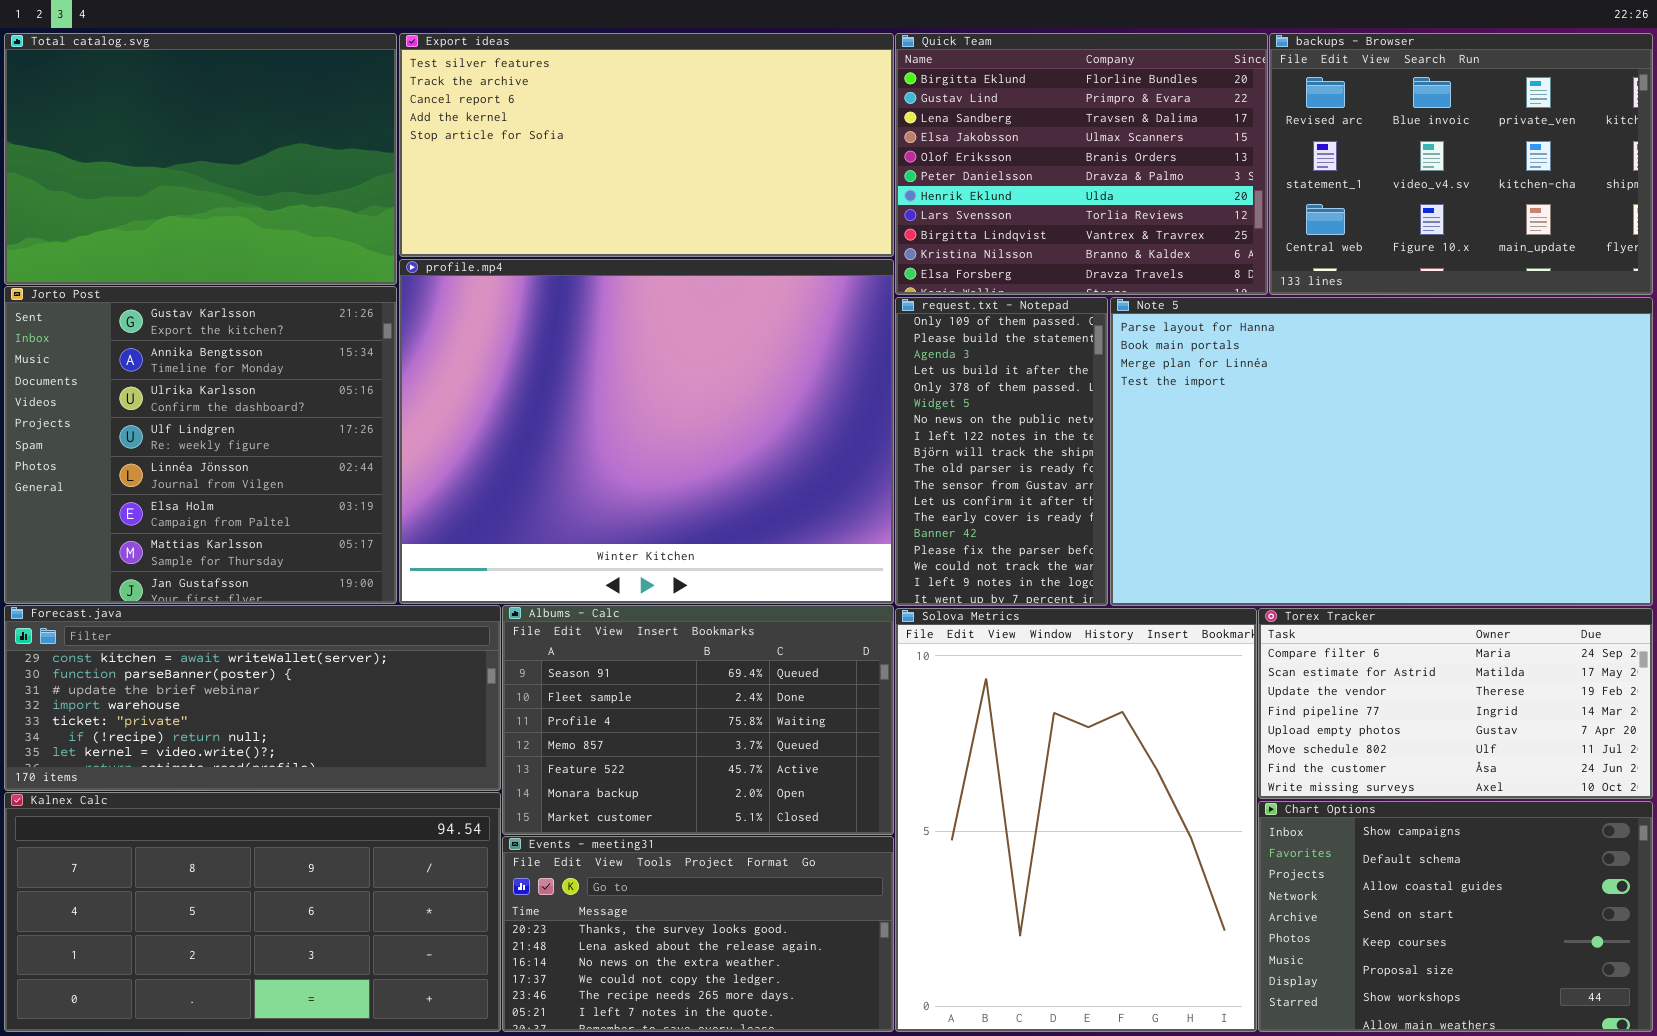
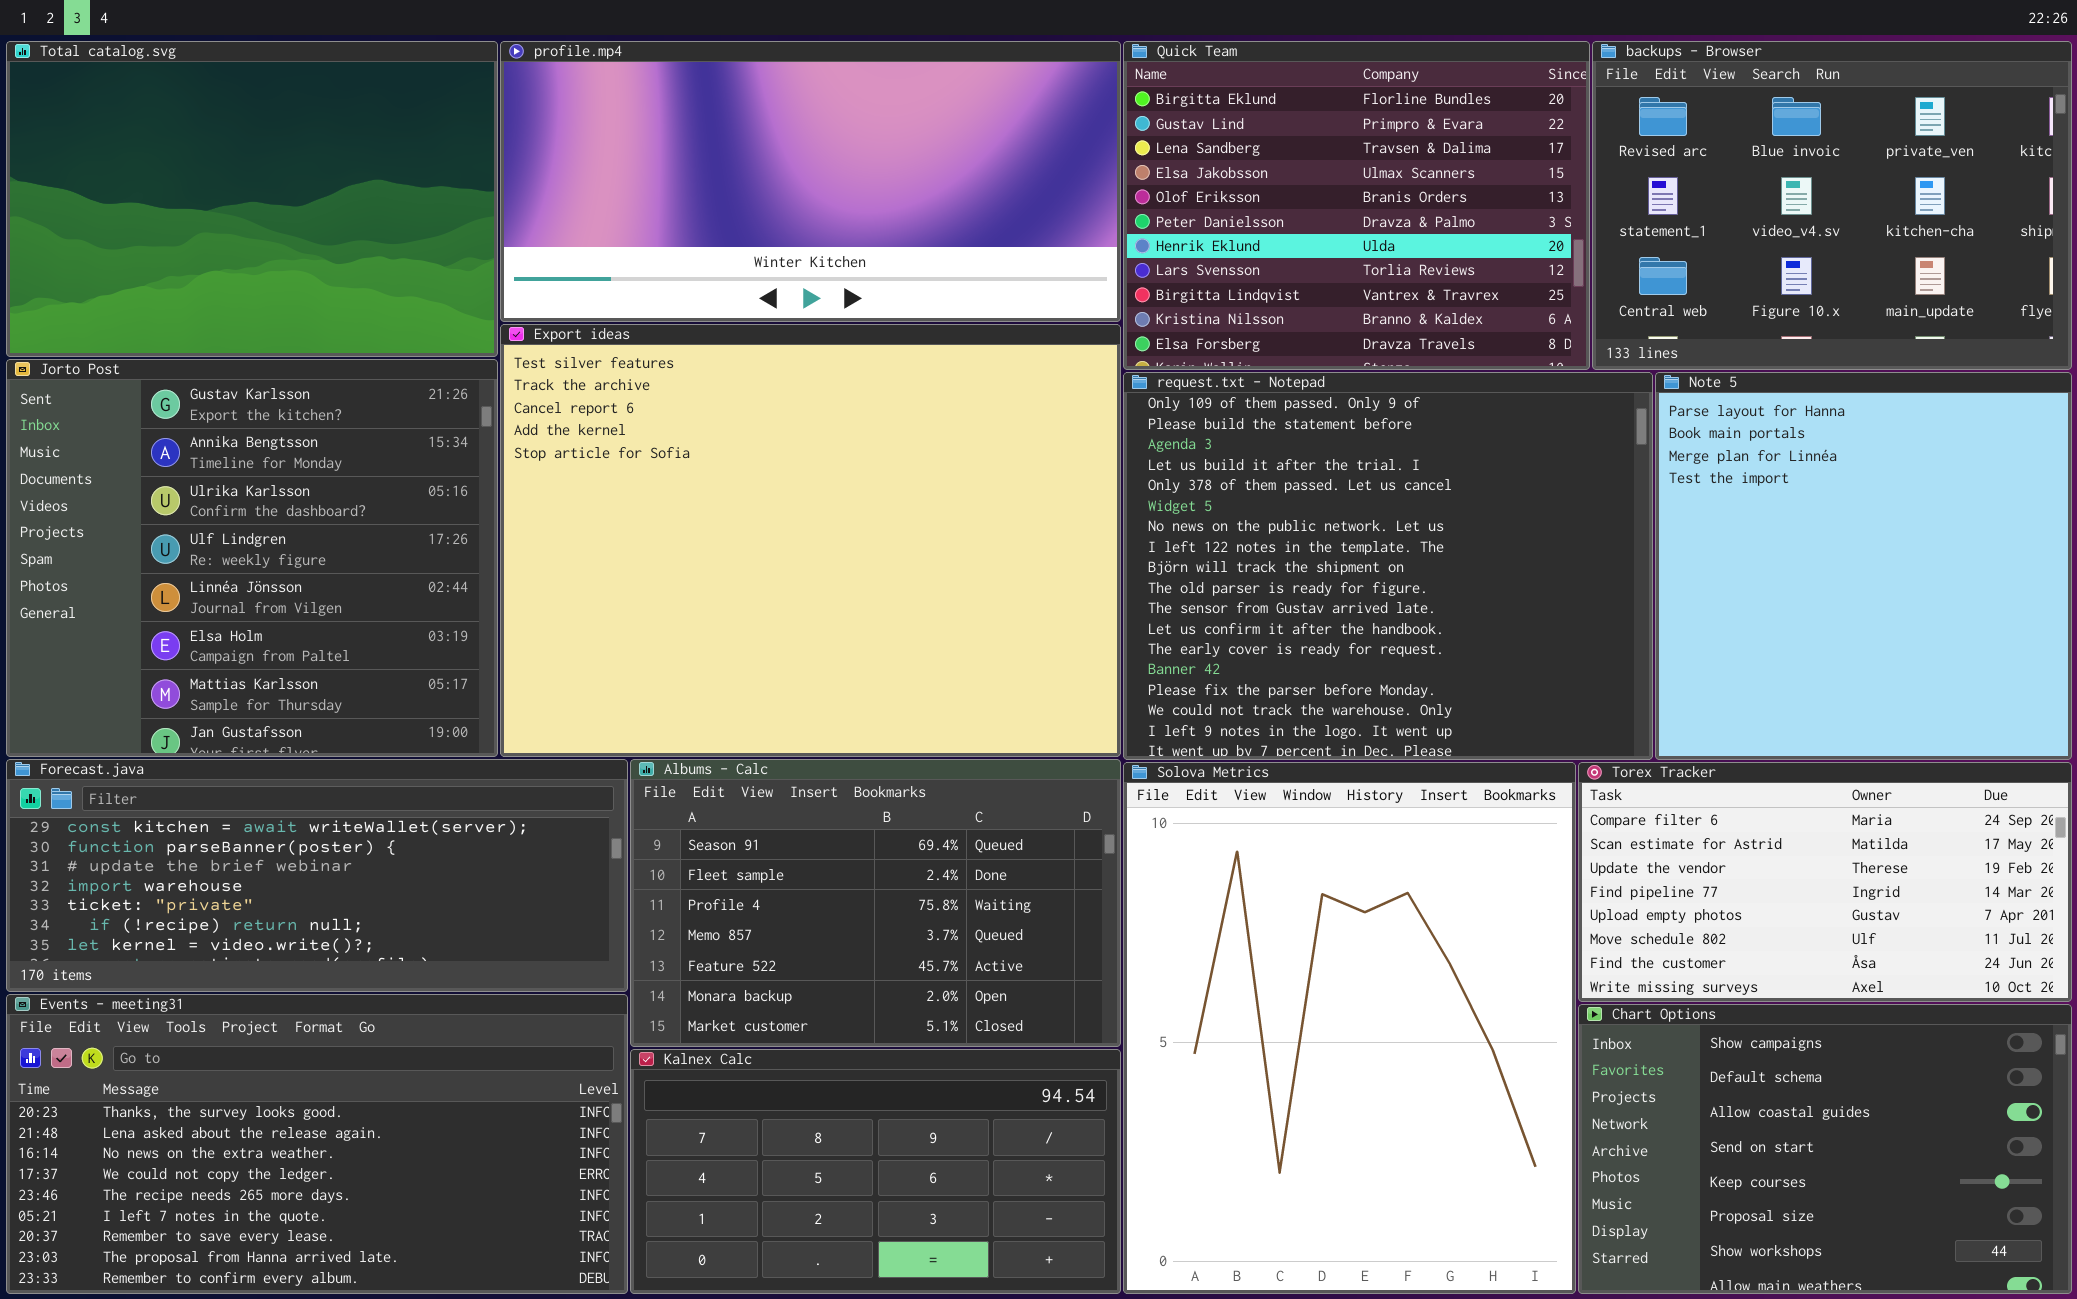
Export ideas: [399,33,894,257] -> [500,324,1121,757], moved, resized
profile.mp4: [399,259,894,604] -> [500,41,1121,322], moved, resized
request.txt - Notepad: [895,297,1108,606] -> [1123,372,1653,760], resized
Note 5: [1110,297,1653,606] -> [1655,372,2072,760], resized
Kalnex Calc: [4,792,501,1032] -> [630,1049,1121,1294], moved, resized
Events - meeting31: [502,836,894,1032] -> [6,994,628,1294], moved, resized

